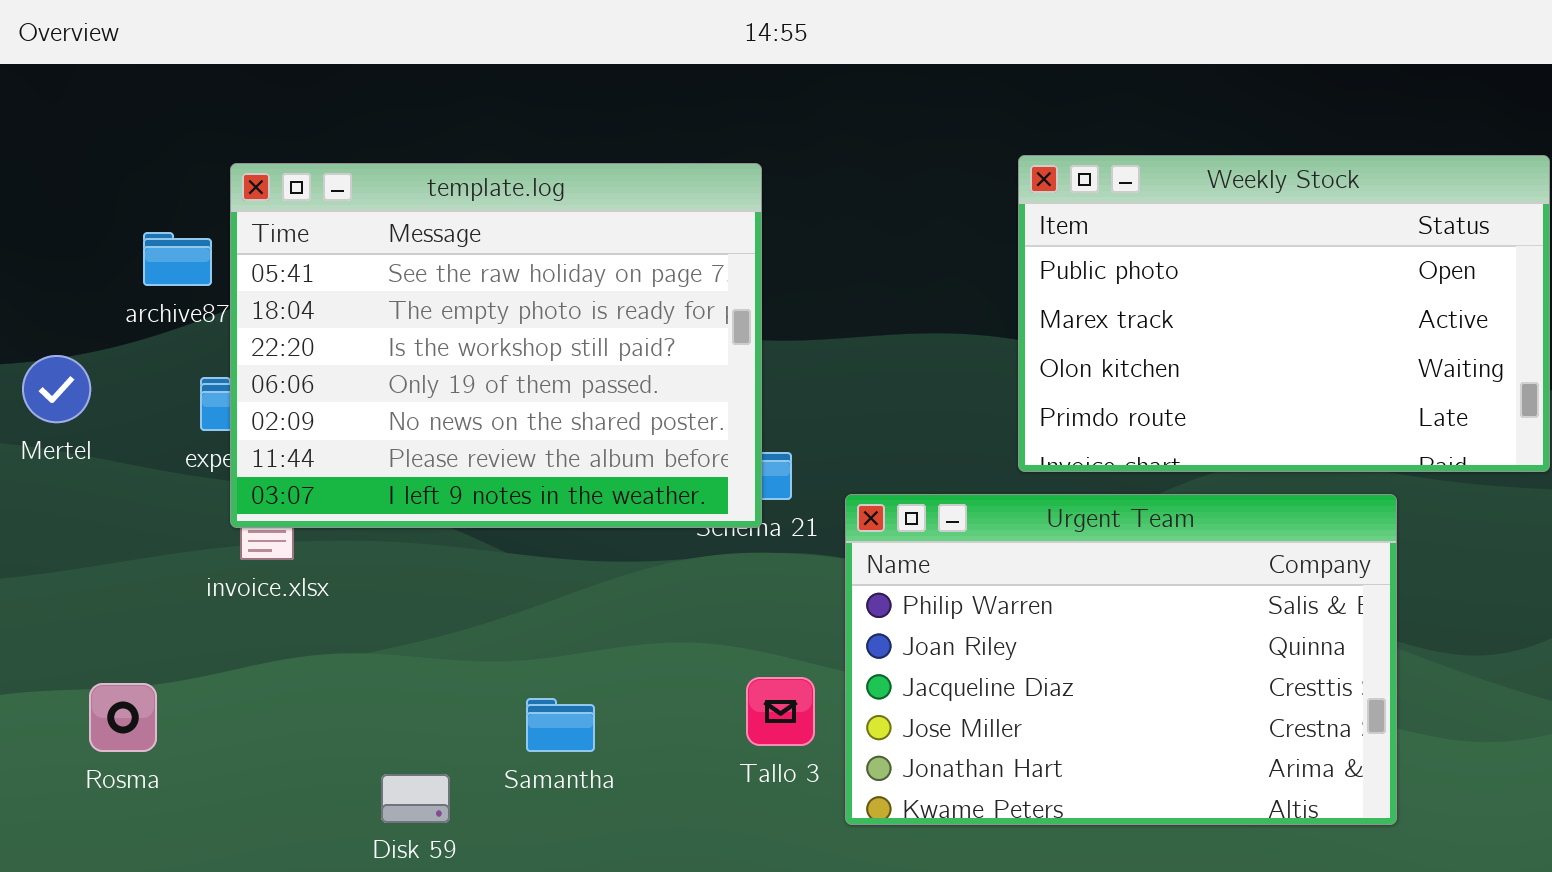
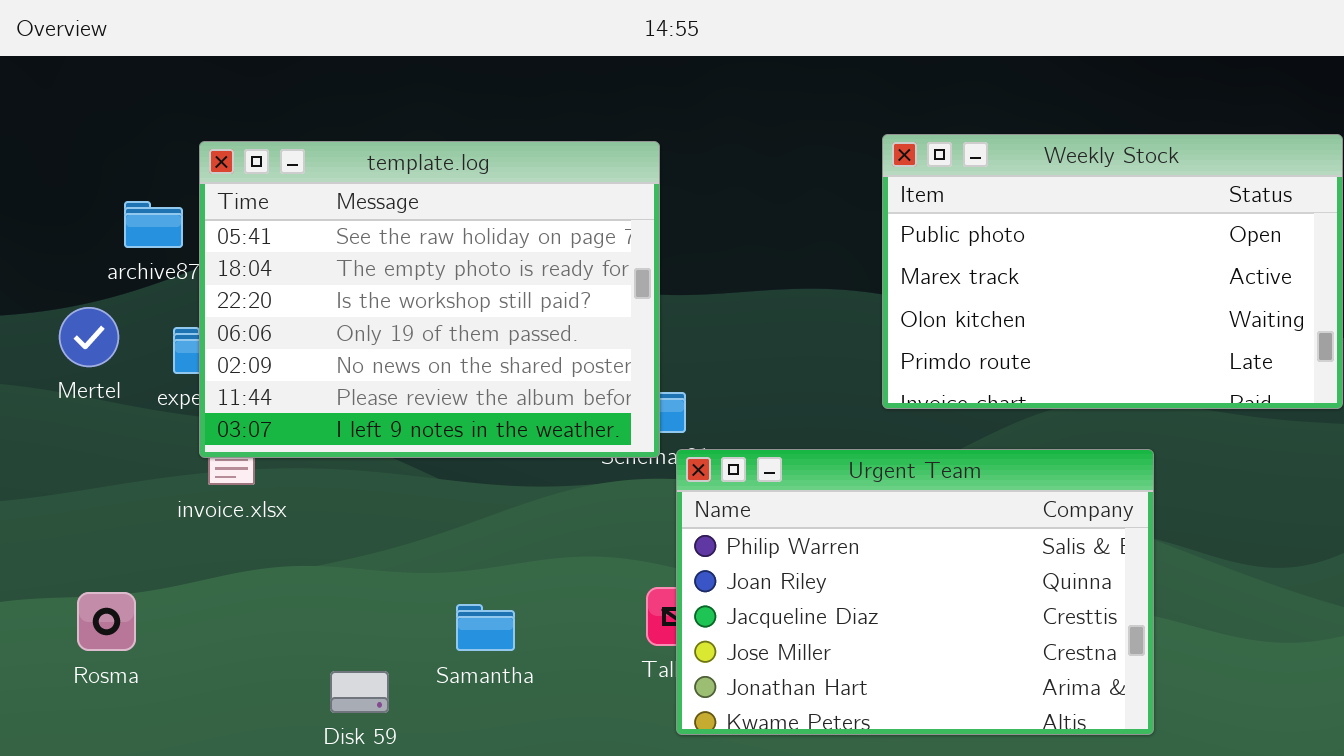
Mertel: [22,355,91,423] -> [59,307,119,367], moved
Urgent Team: [845,494,1397,825] -> [676,449,1154,735], moved

